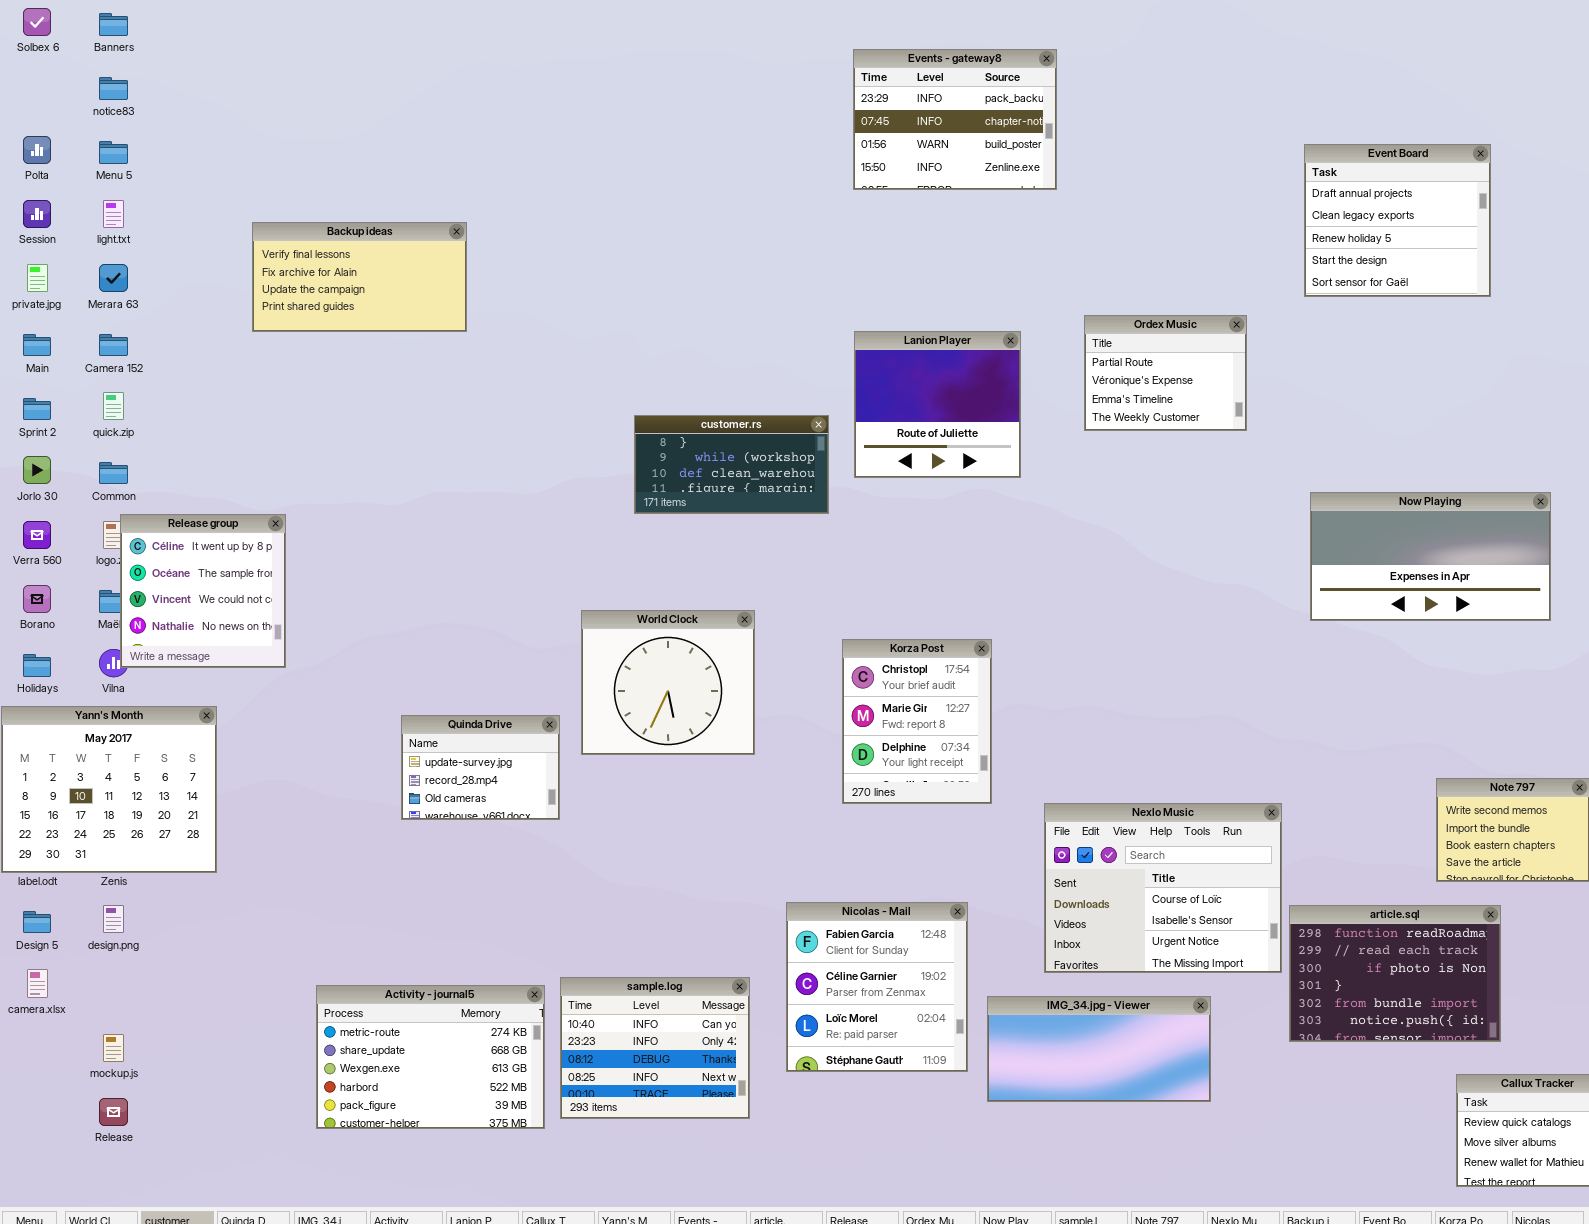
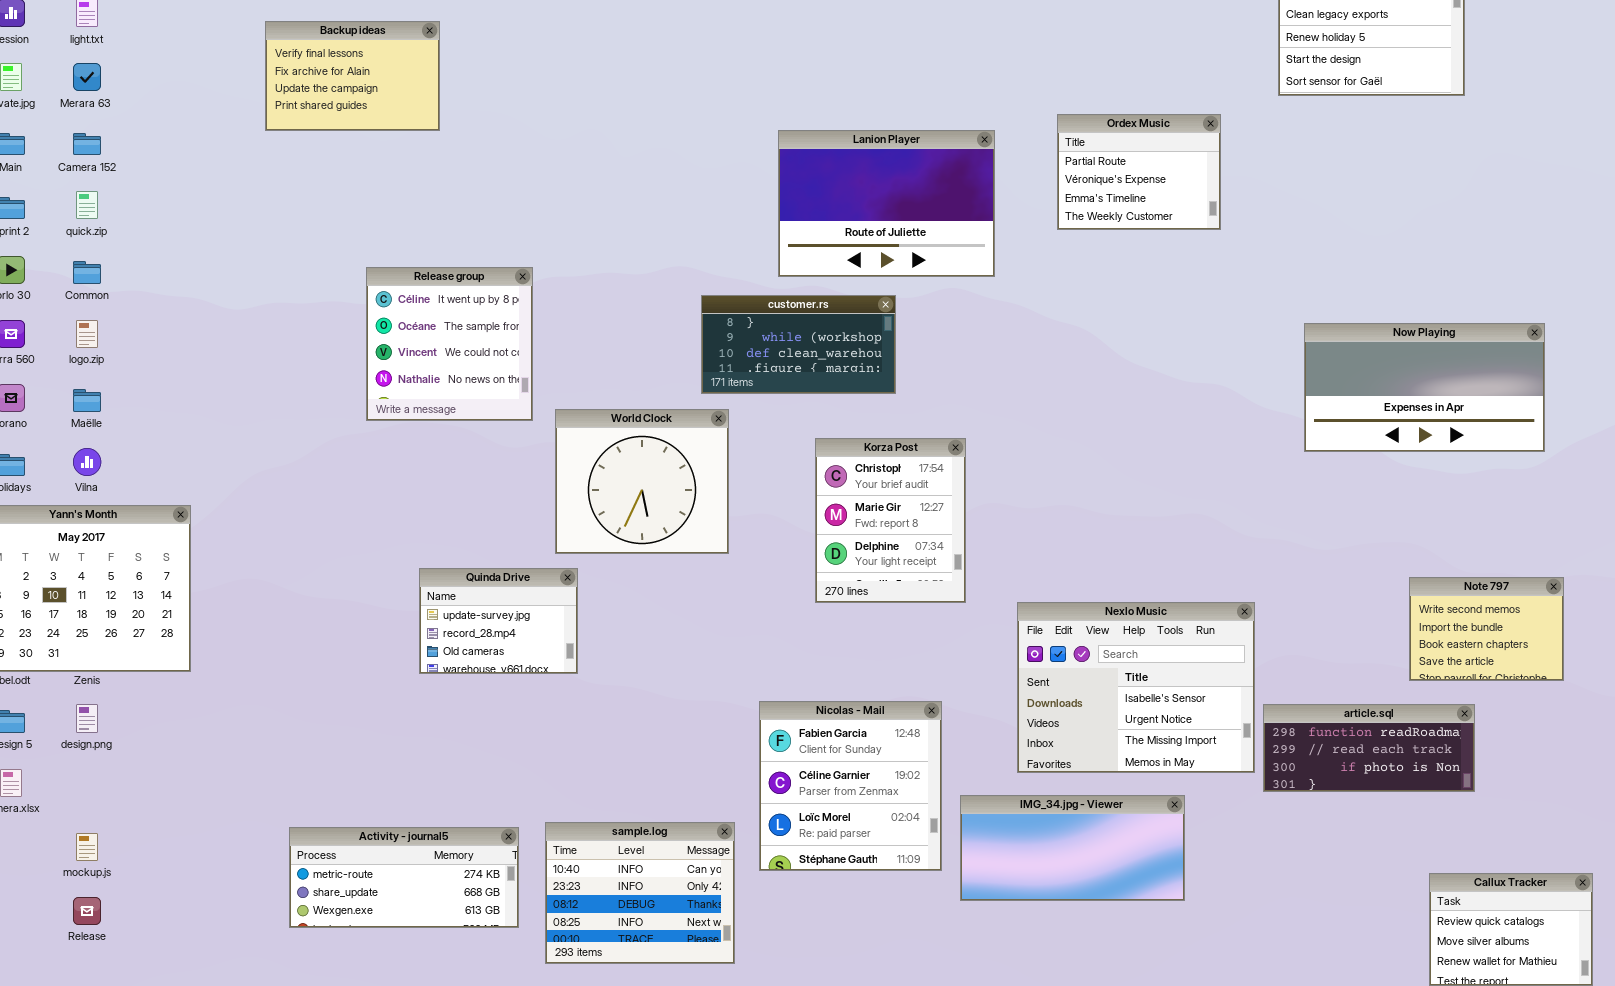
Backup ideas: [252,222,467,332] -> [265,21,440,131], resized
Lanion Player: [854,331,1021,478] -> [778,130,995,277], resized
customer.rs: [634,415,829,514] -> [701,295,896,394], moved
Now Playing: [1310,492,1551,621] -> [1304,323,1545,452], moved
Release group: [120,514,286,668] -> [366,267,533,421], moved
Quinda Drive: [401,715,560,820] -> [419,568,578,674], moved
Nexlo Music: [1044,803,1282,973] -> [1017,602,1255,773], scrolled down 1 row
article.sql: [1289,905,1501,1042] -> [1263,704,1475,792], resized
sample.log: [560,977,750,1119] -> [545,822,735,964], moved
Activity - journal5: [316,985,545,1129] -> [289,827,519,928], resized

